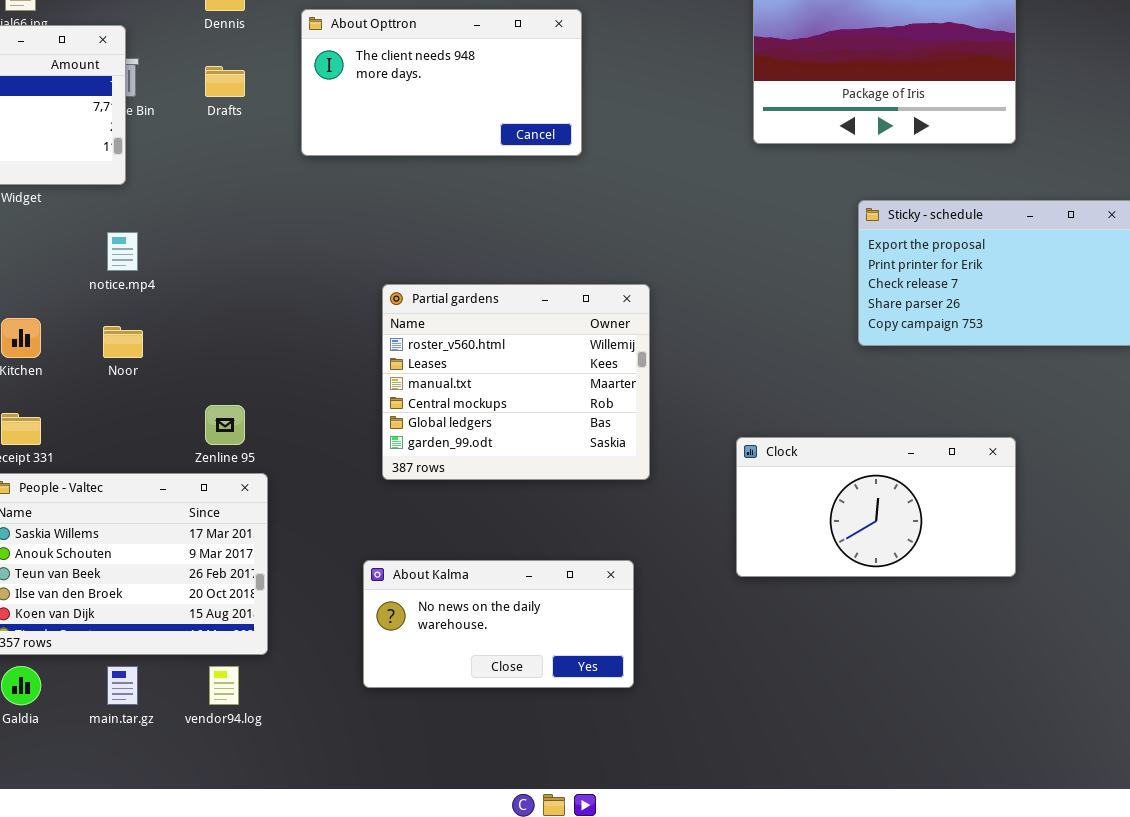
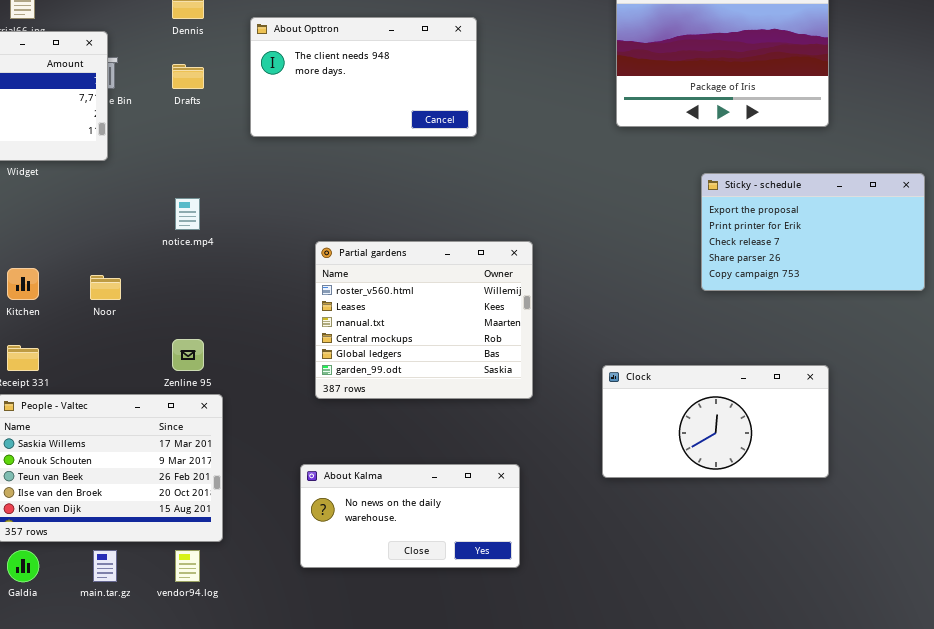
notice.mp4: [107,232,138,271] -> [175,198,200,230], moved

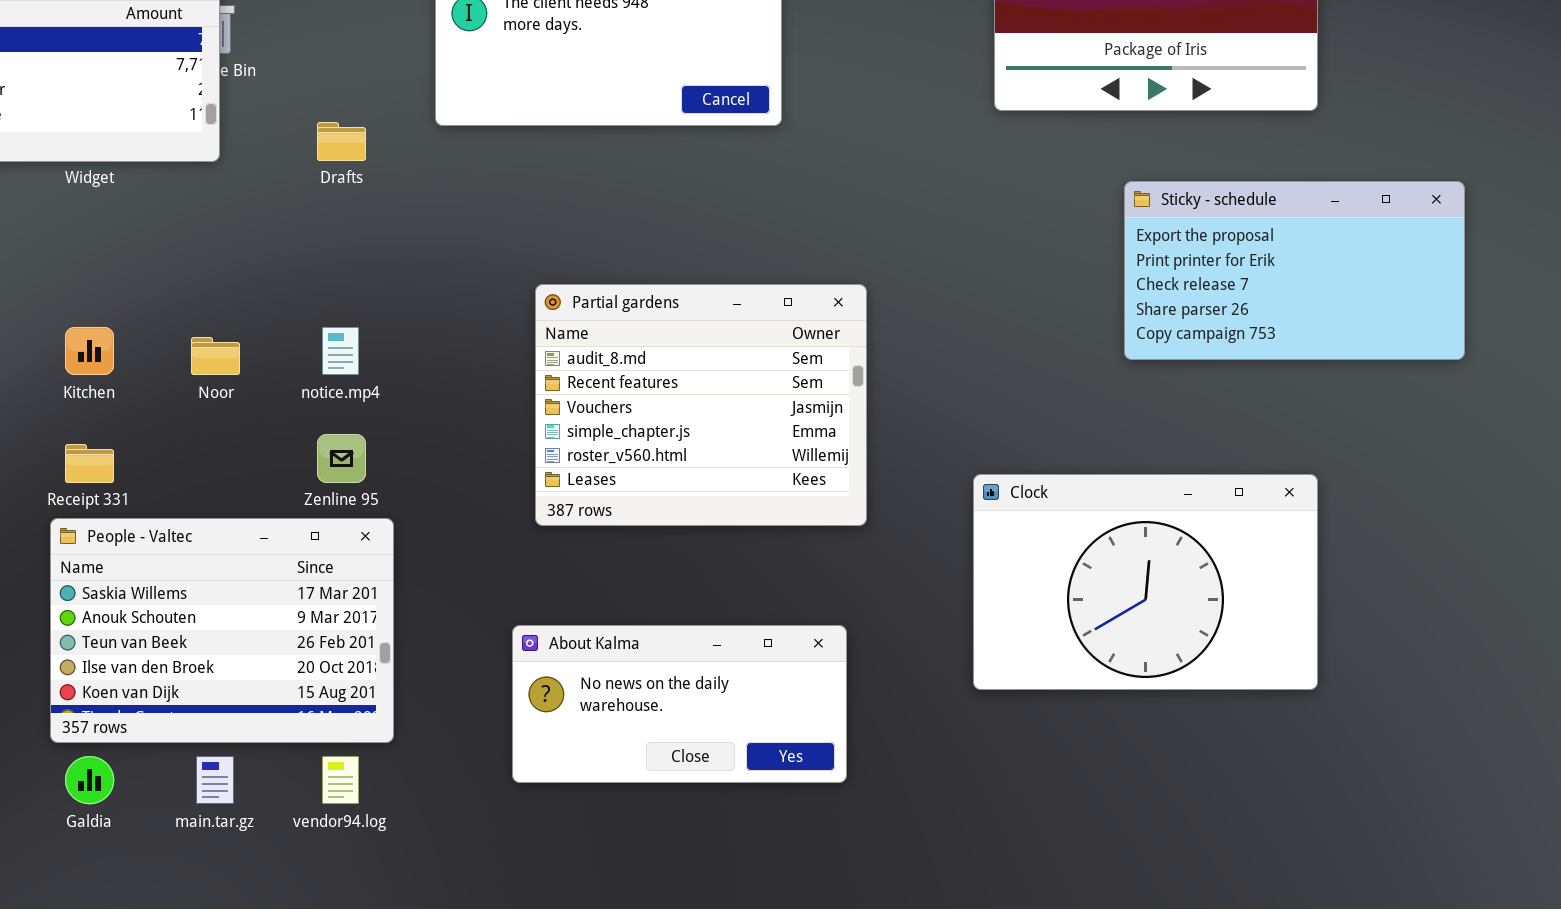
Drafts: [172,64,204,89] -> [317,122,366,161], moved
notice.mp4: [175,198,200,230] -> [322,327,359,375], moved
Partial gardens: [315,241,533,399] -> [535,284,867,526], scrolled up 4 rows
Clock: [602,365,829,478] -> [973,474,1318,690], resized

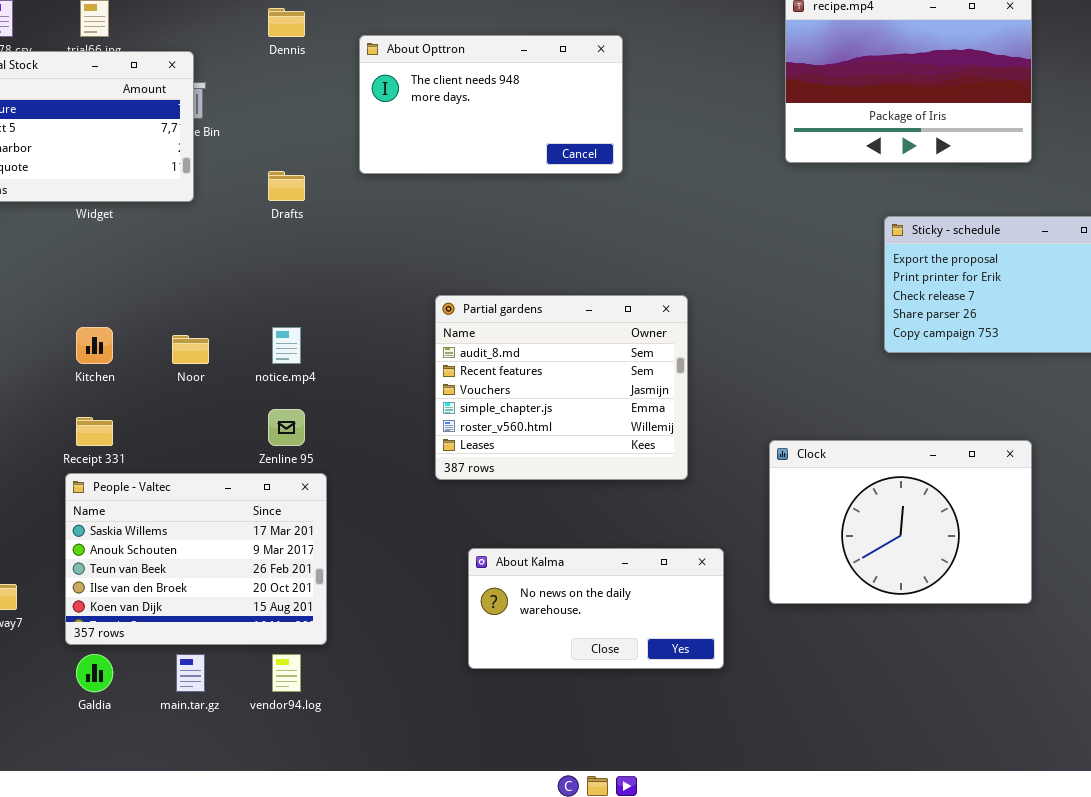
About Kalma: [512,625,847,783] -> [468,548,724,669], moved

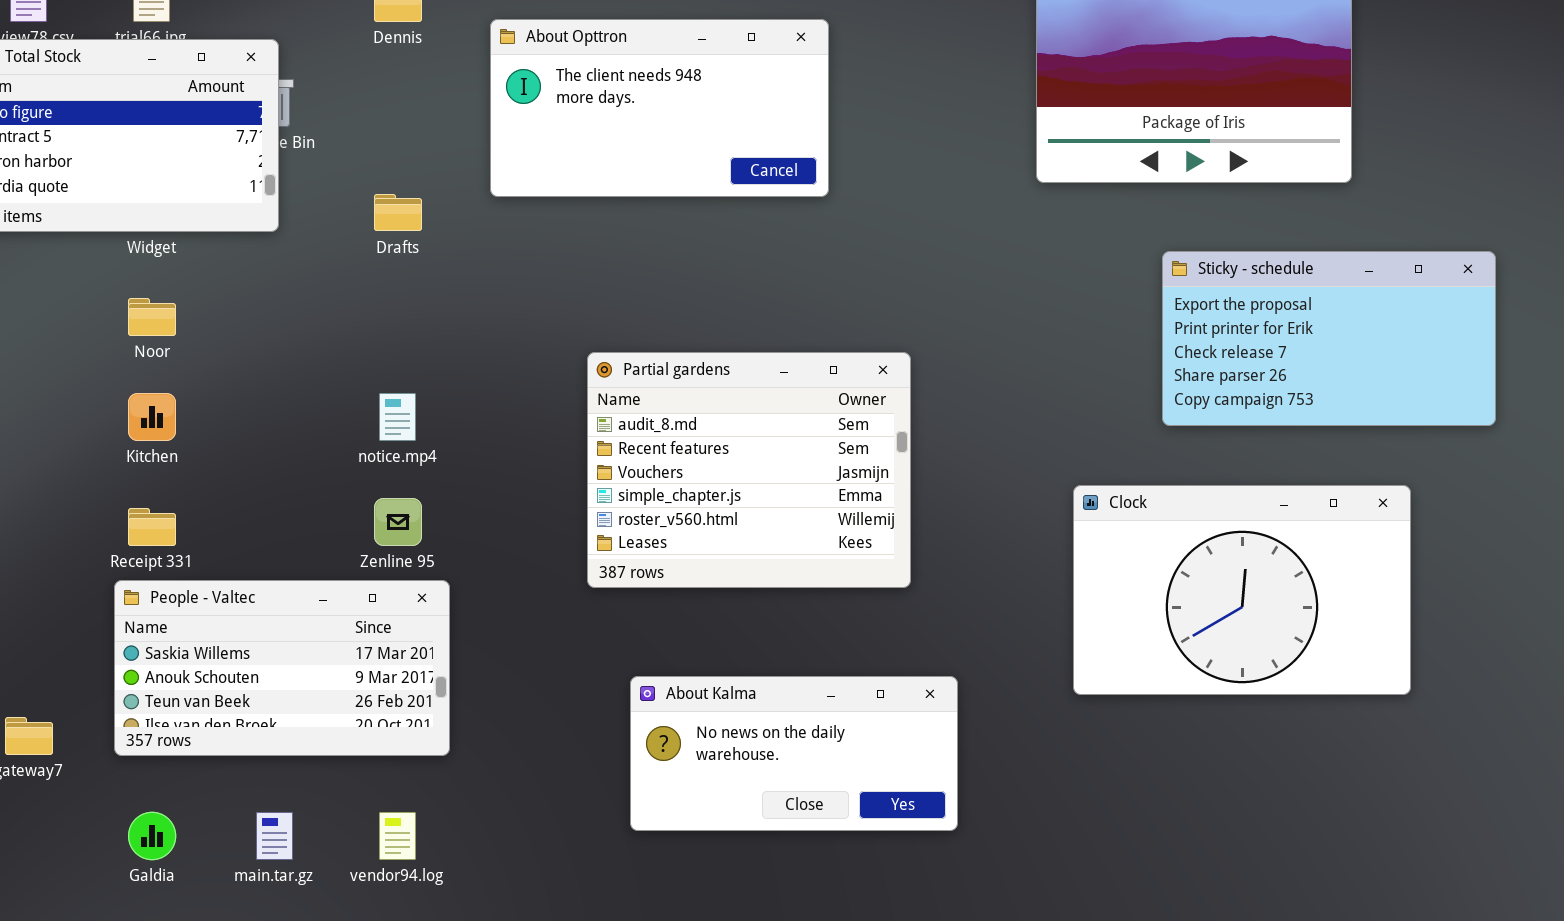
Noor: [172,335,209,364] -> [128,298,176,336], moved
Clock: [769,440,1032,604] -> [1073,485,1411,695], moved
People - Valtec: [65,473,327,645] -> [114,580,450,756], resized

